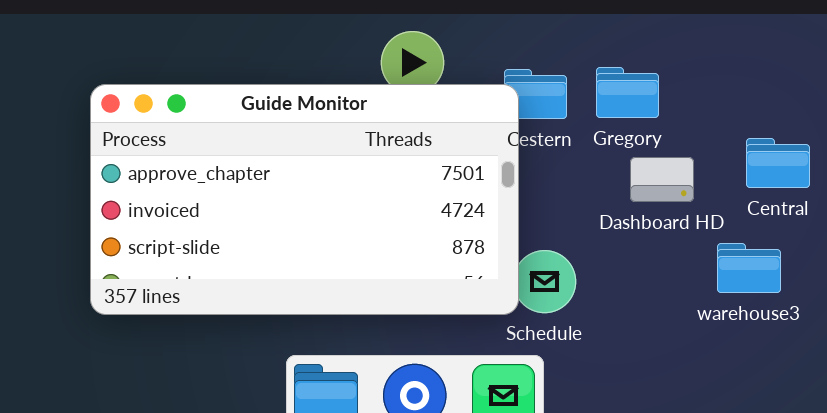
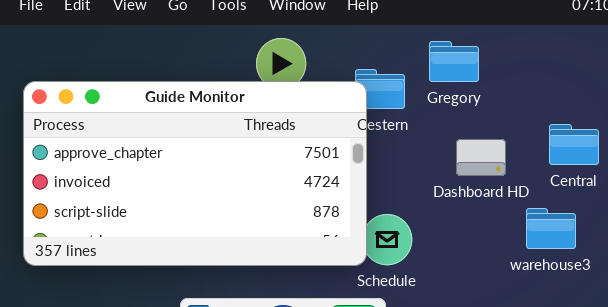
Gregory: [596,67,659,118] -> [429,41,479,82], moved

